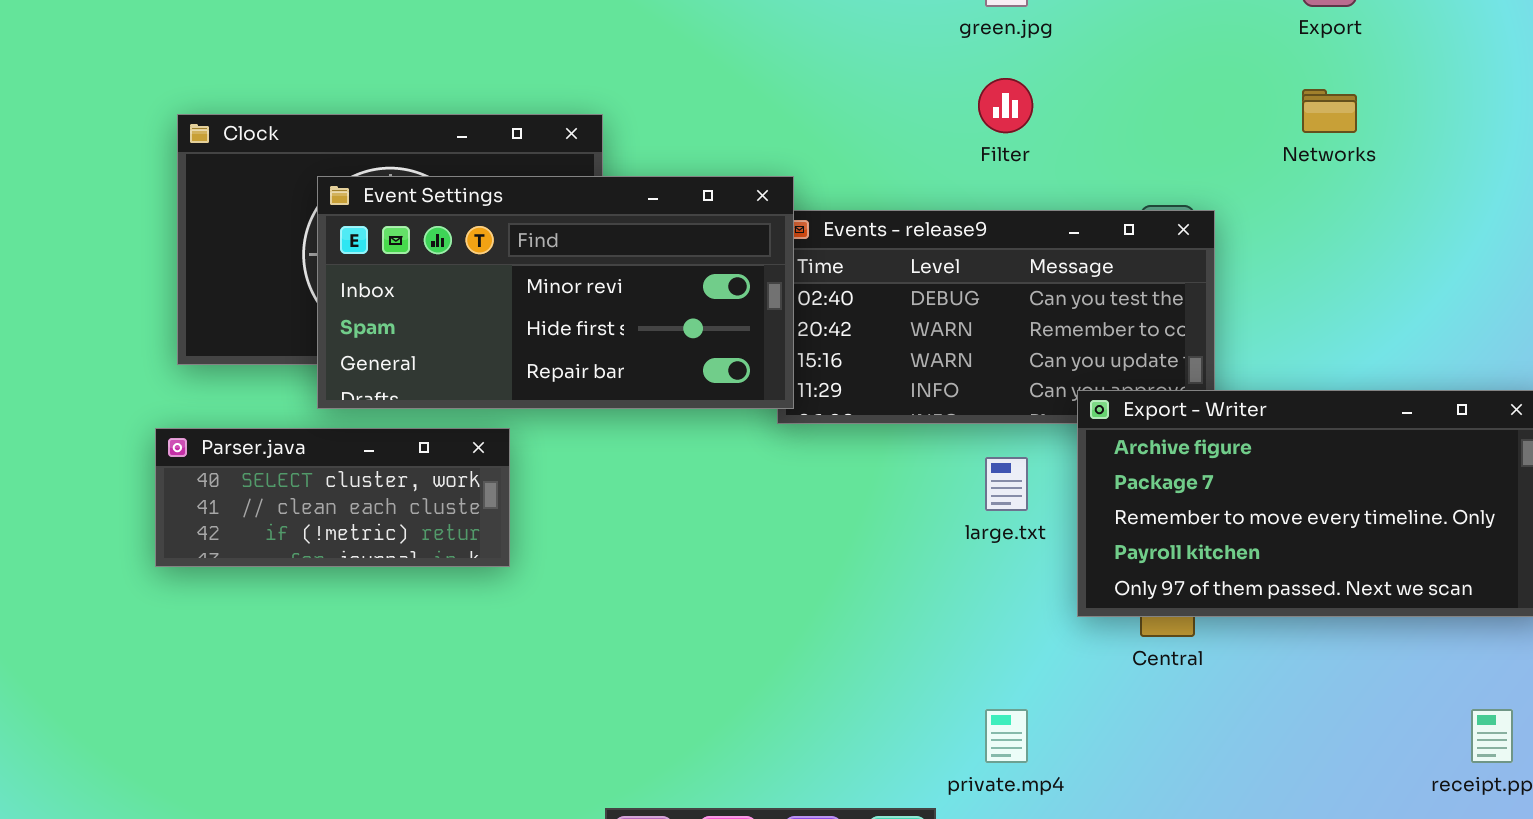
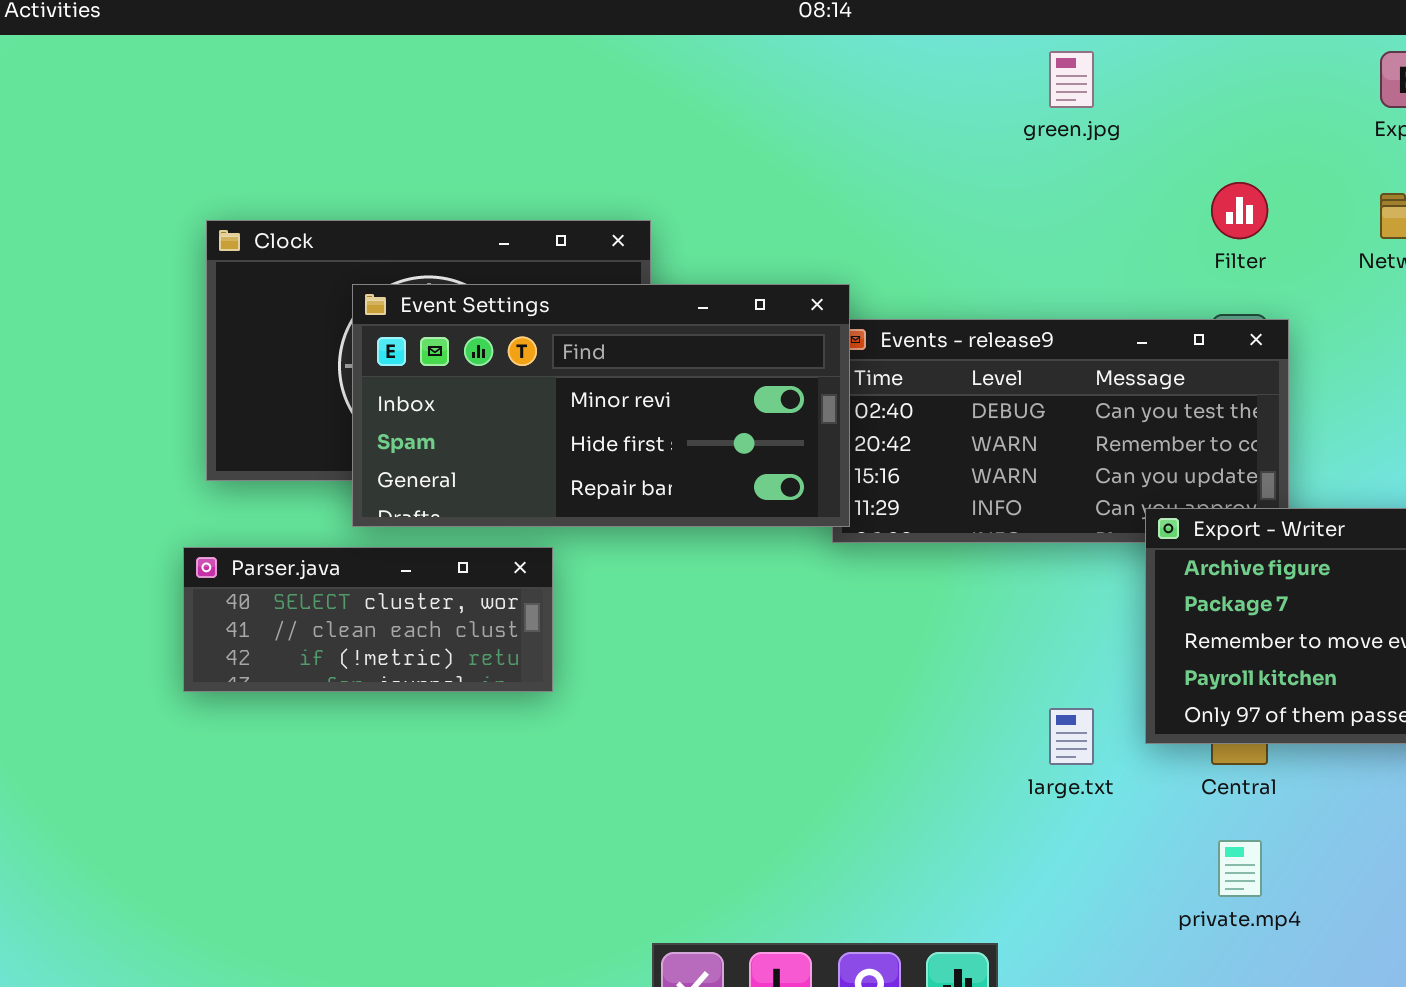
Filter: [978,78,1033,133] -> [1211,182,1268,239], moved
large.txt: [985,457,1028,511] -> [1049,708,1094,765], moved
private.mp4: [985,709,1028,763] -> [1218,840,1262,897], moved

